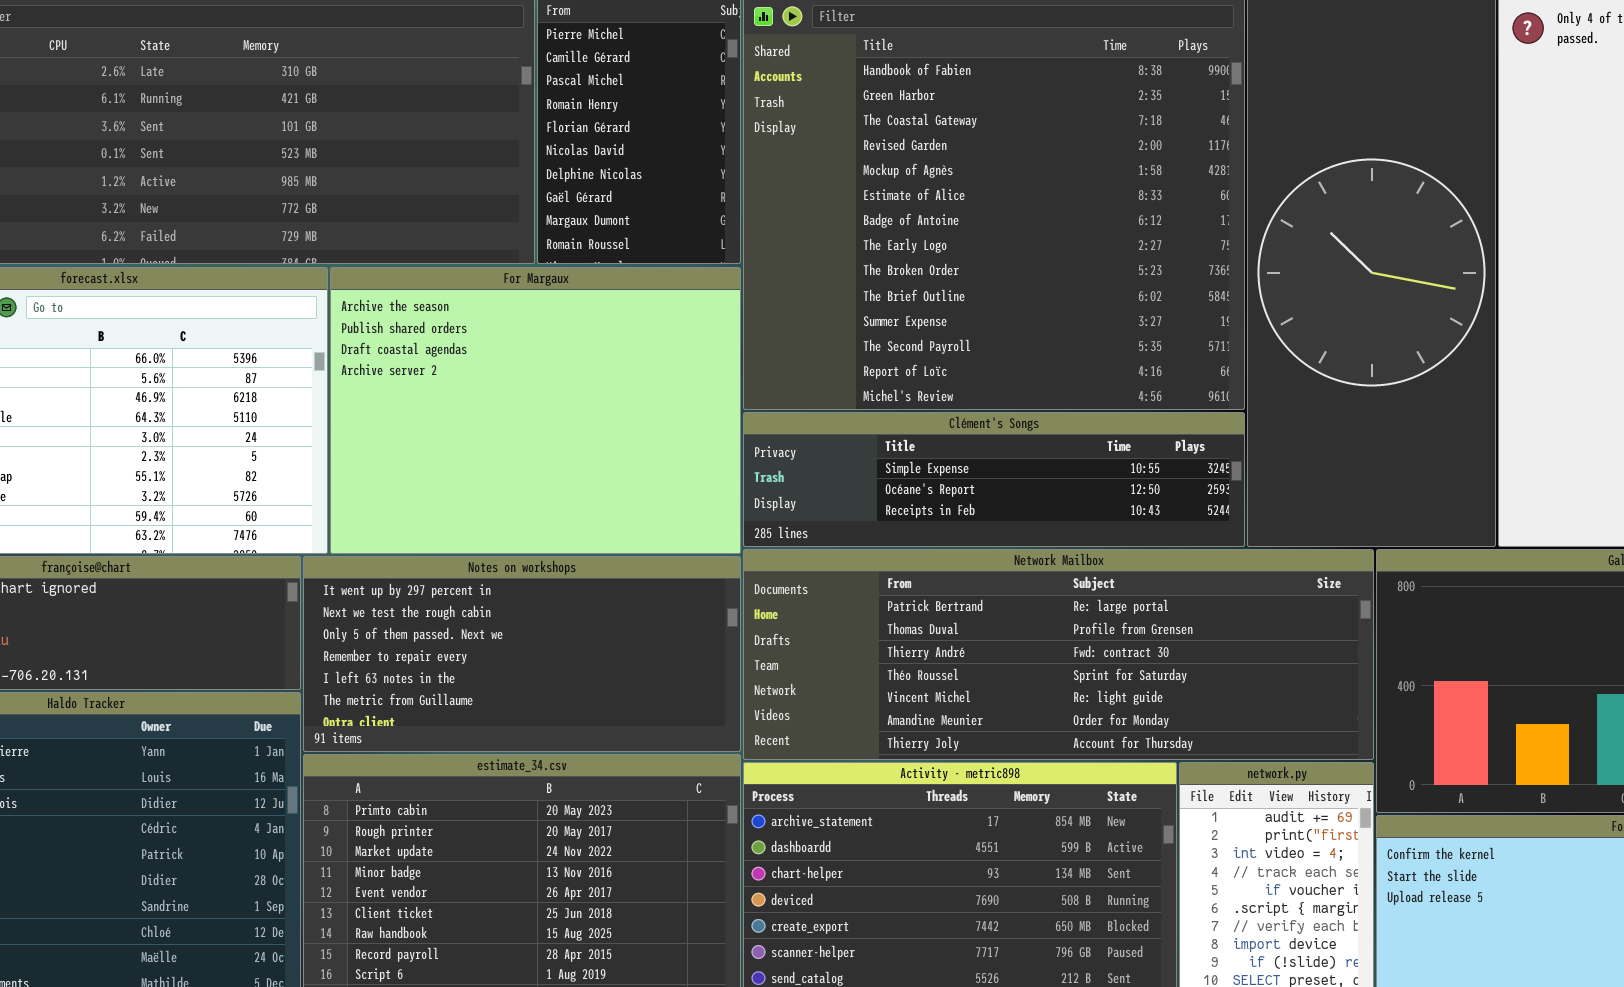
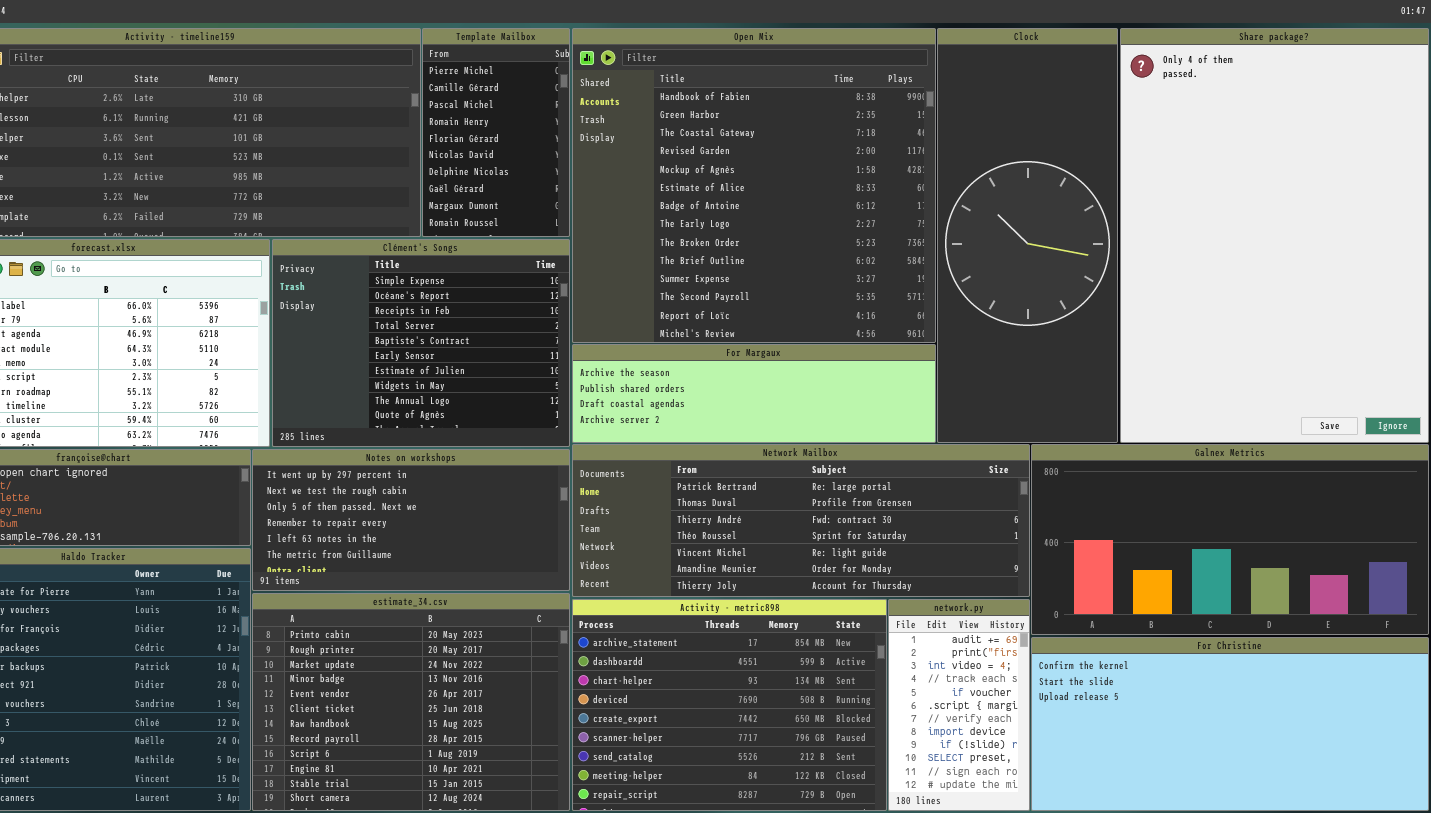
For Margaux: [330,267,741,554] -> [572,344,936,443], moved, resized
Clément's Songs: [743,412,1245,547] -> [272,239,570,447], moved, resized

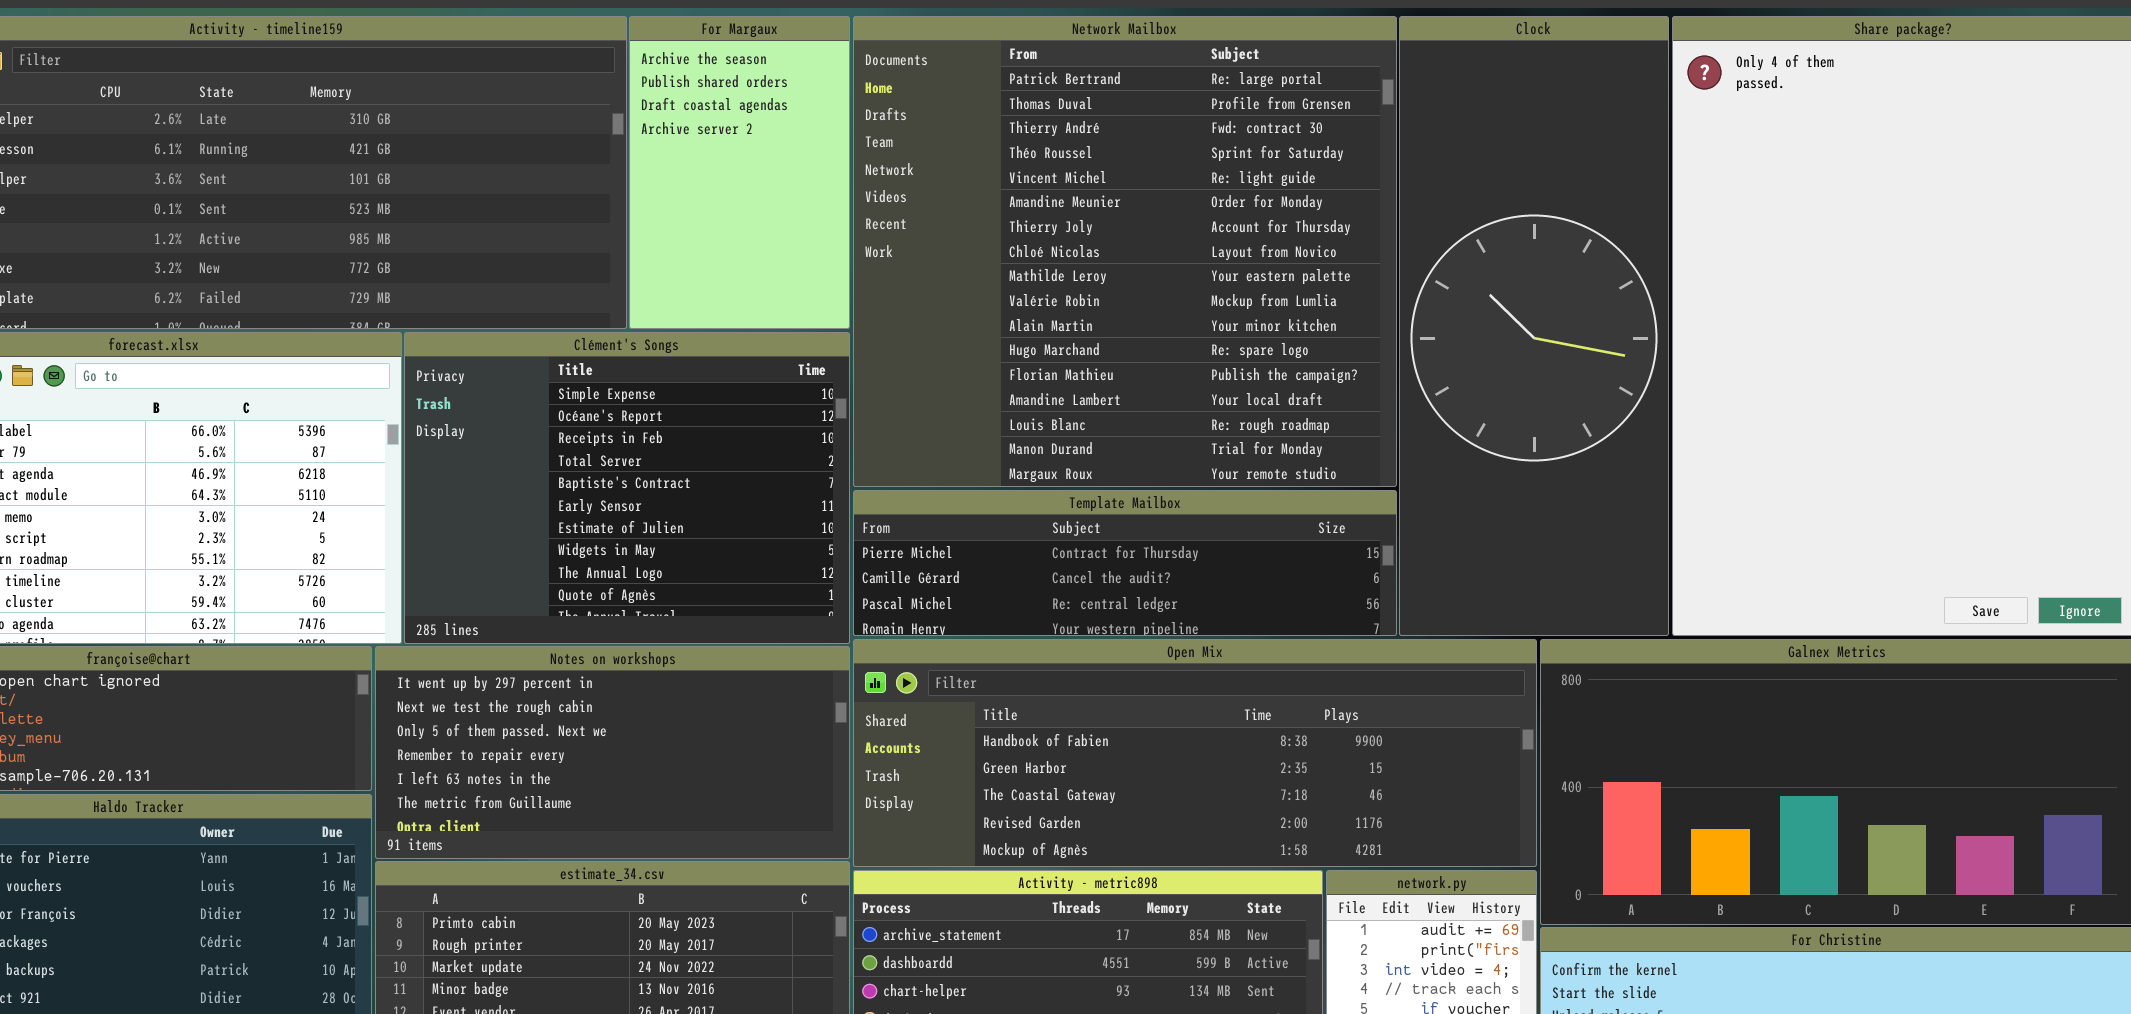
Template Mailbox: [422,28,570,237] -> [853,490,1397,636], moved, resized
Open Mix: [572,28,936,343] -> [853,639,1537,867], moved, resized
For Margaux: [572,344,936,443] -> [629,16,850,329], moved, resized
Network Mailbox: [572,444,1030,597] -> [853,16,1397,487], moved, resized

